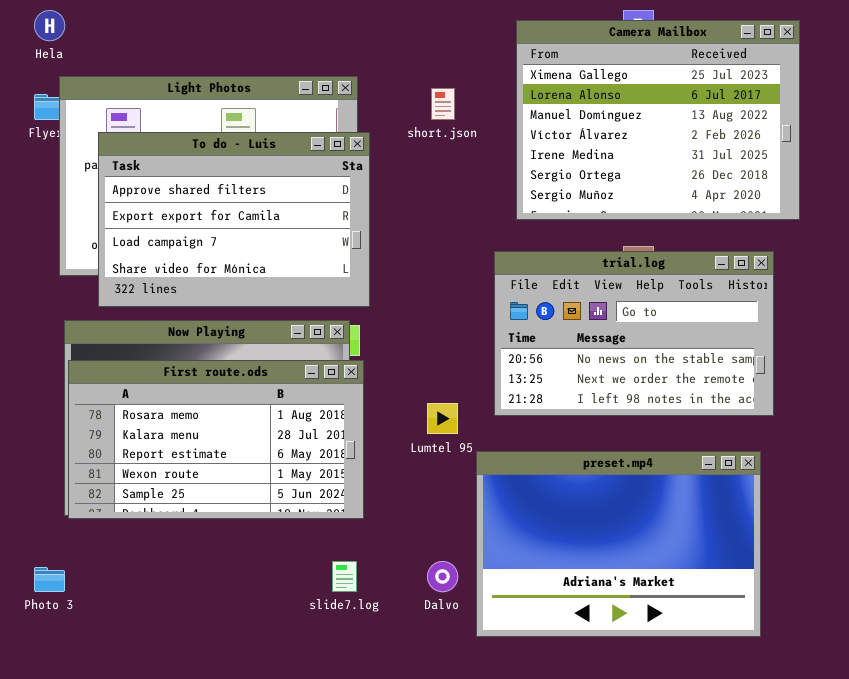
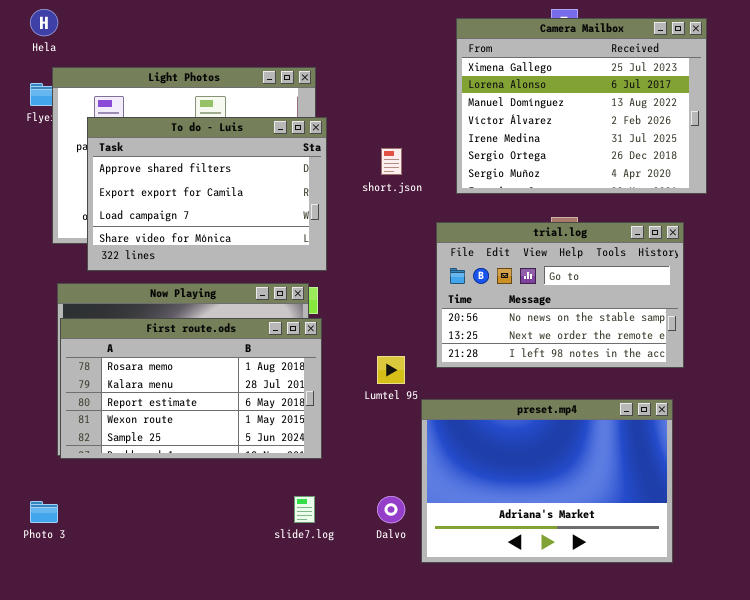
short.json: [431,88,455,120] -> [381,148,402,175], moved

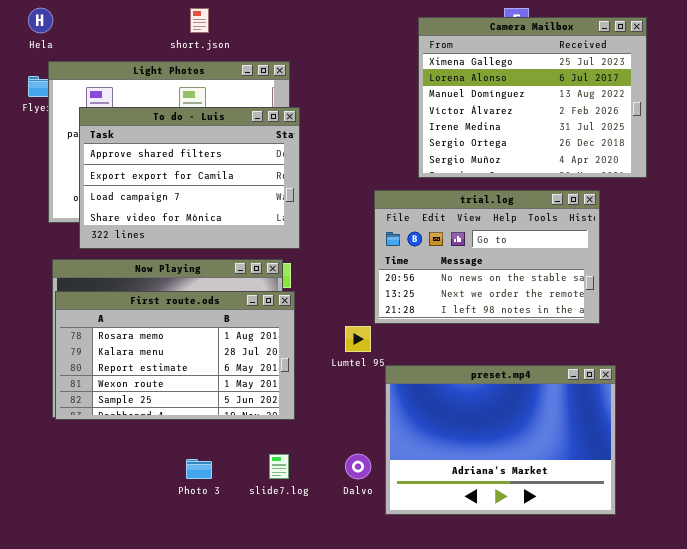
short.json: [381,148,402,175] -> [190,8,209,33], moved
trial.log: [436,222,684,368] -> [374,190,600,324], moved
Photo 3: [30,501,58,523] -> [186,459,212,479], moved

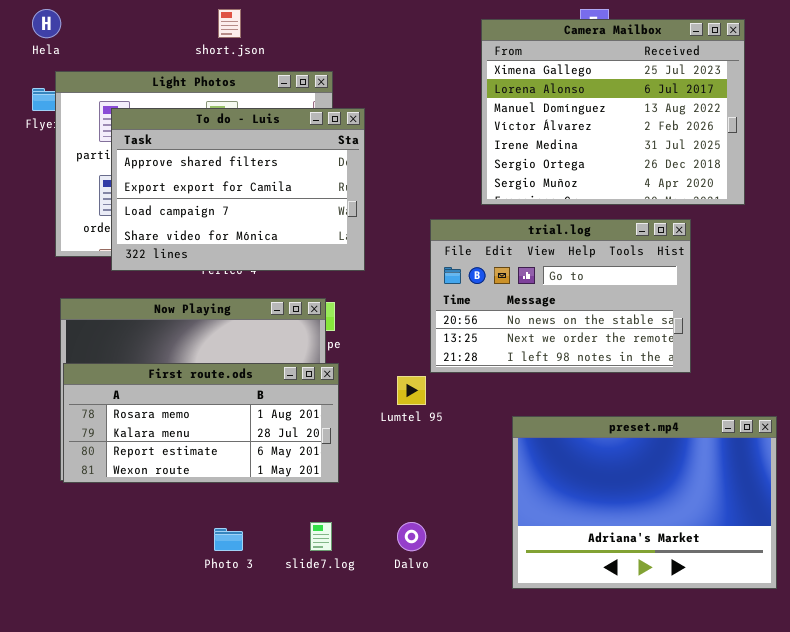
To do - Luis: [79,107,300,249] -> [111,108,365,271], moved
First route.ods: [55,291,295,420] -> [63,363,339,483], resized
preset.mp4: [385,365,616,515] -> [512,416,777,589], moved

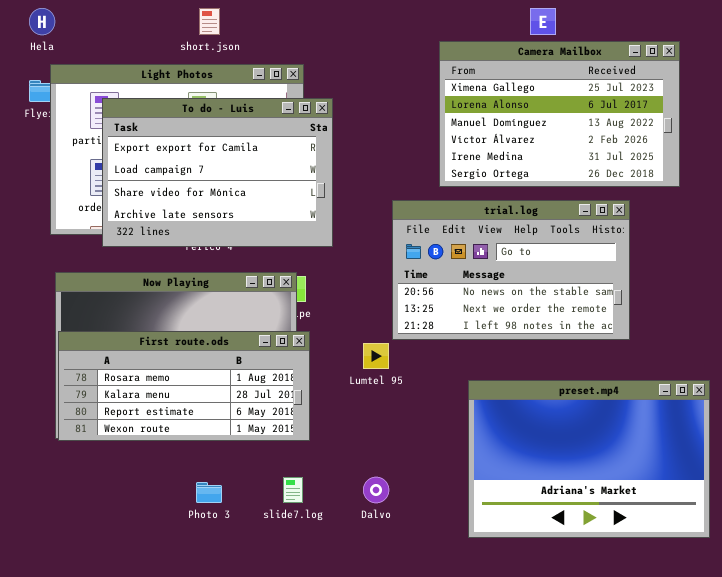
Camera Mailbox: [481,19,745,205] -> [439,41,680,187], resized
To do - Luis: [111,108,365,271] -> [102,98,333,247], scrolled down 1 row

